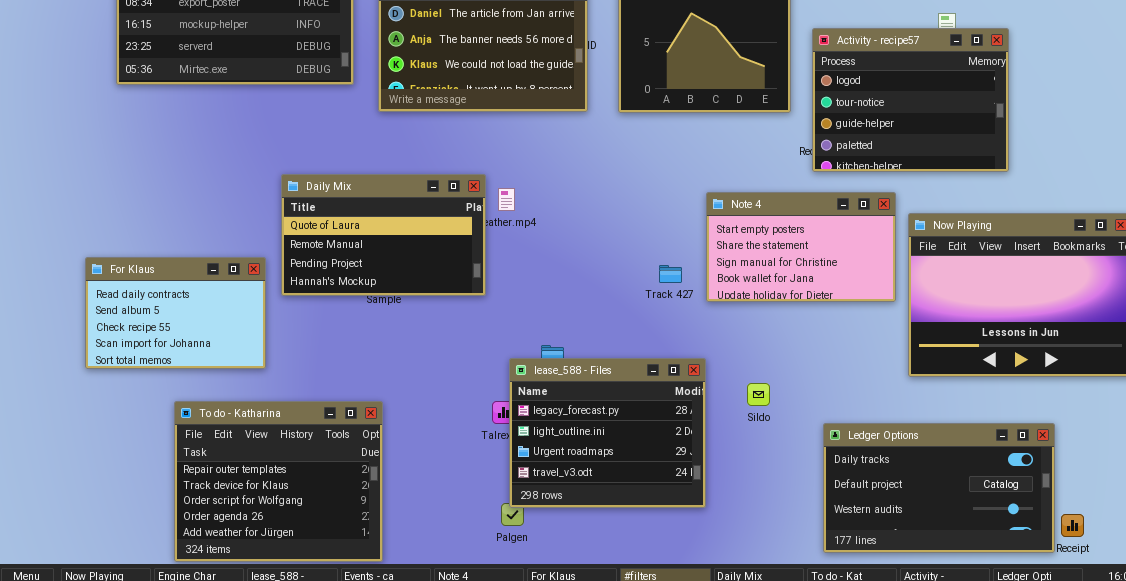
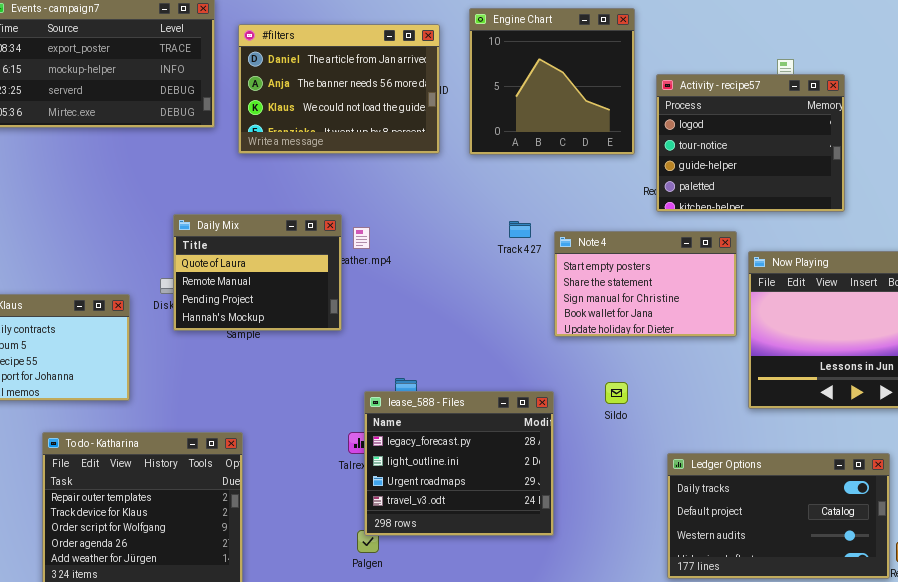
Daily Mix: [281,174,486,296] -> [173,214,342,331], resized
Track 427: [659,265,682,283] -> [509,221,531,238], moved
Sildo: [747,383,770,406] -> [605,382,628,404], moved

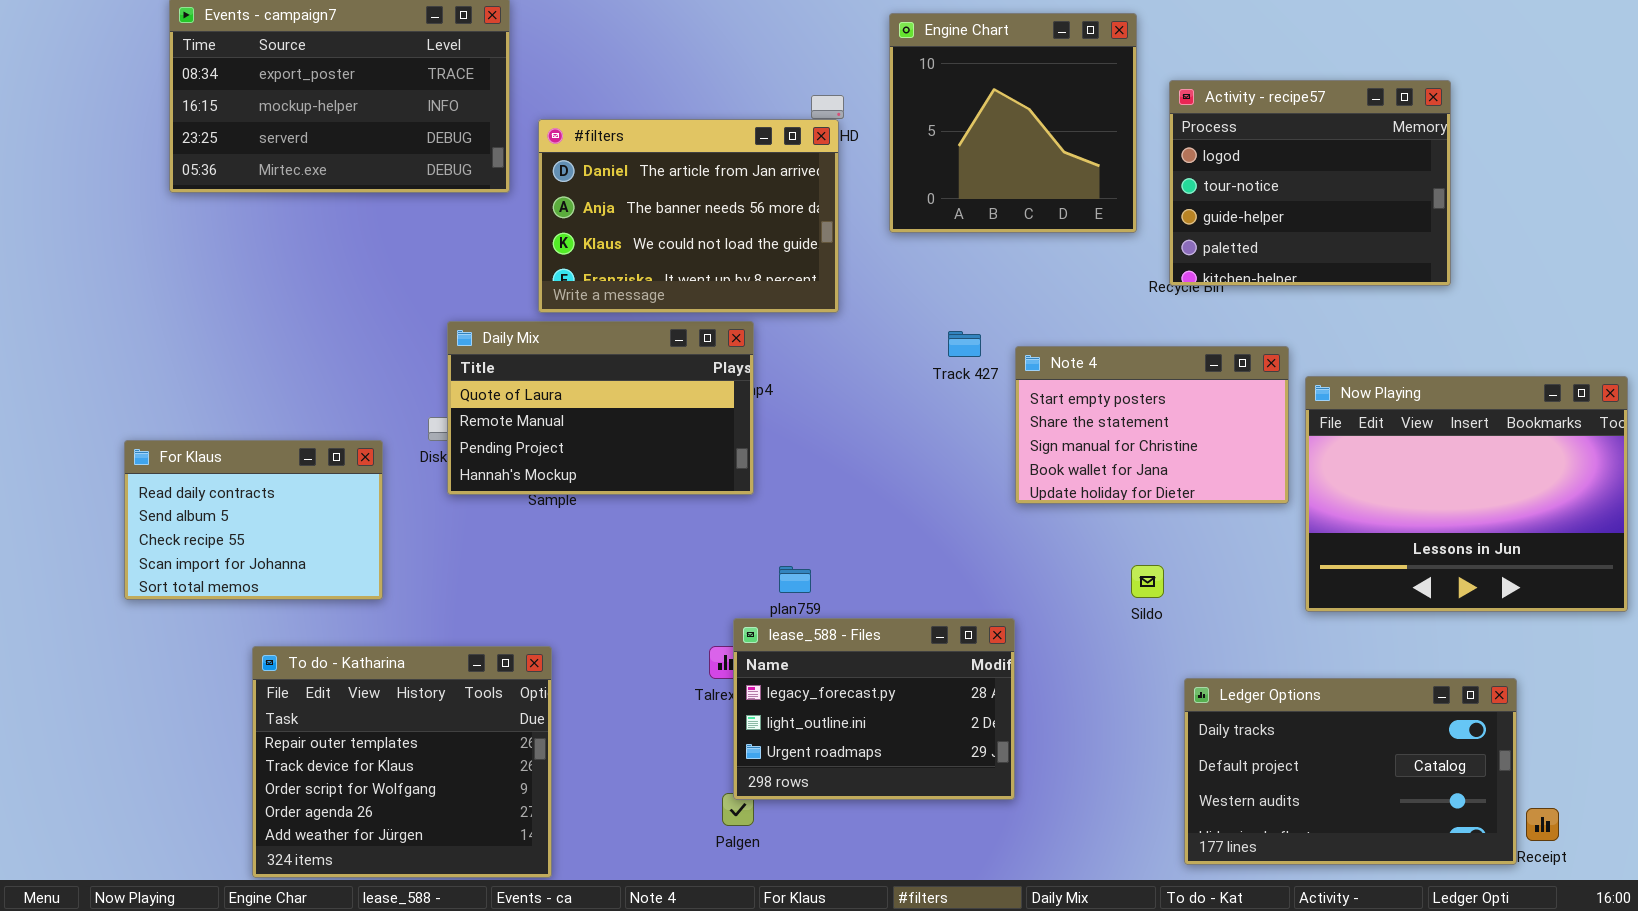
#filters: [238,24,440,154] -> [538,119,839,313], moved
Activity - recipe57: [656,74,845,212] -> [1169,80,1451,286], moved
Daily Mix: [173,214,342,331] -> [447,321,754,495], resized
Sildo: [605,382,628,404] -> [1131,565,1164,598], moved
lease_588 - Files: [364,391,554,536] -> [733,618,1015,800], resized

